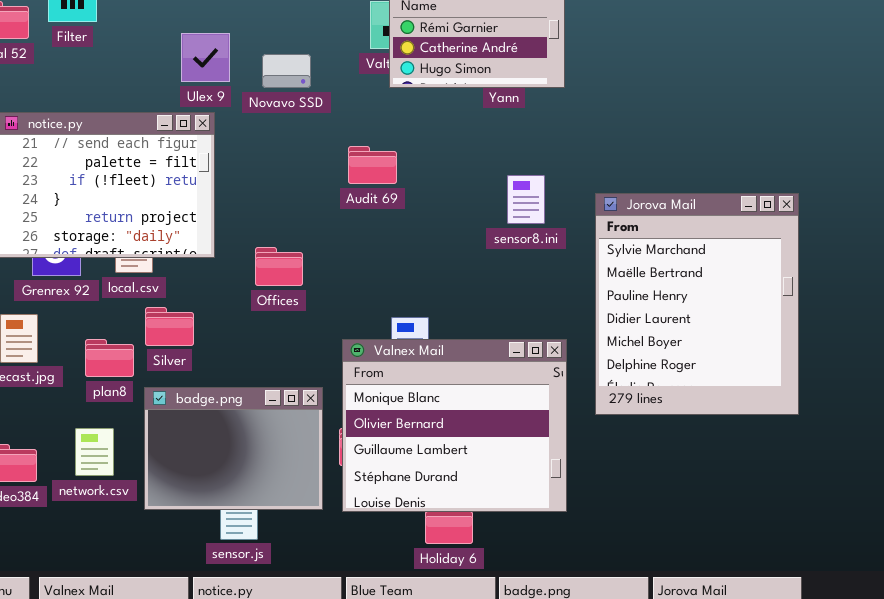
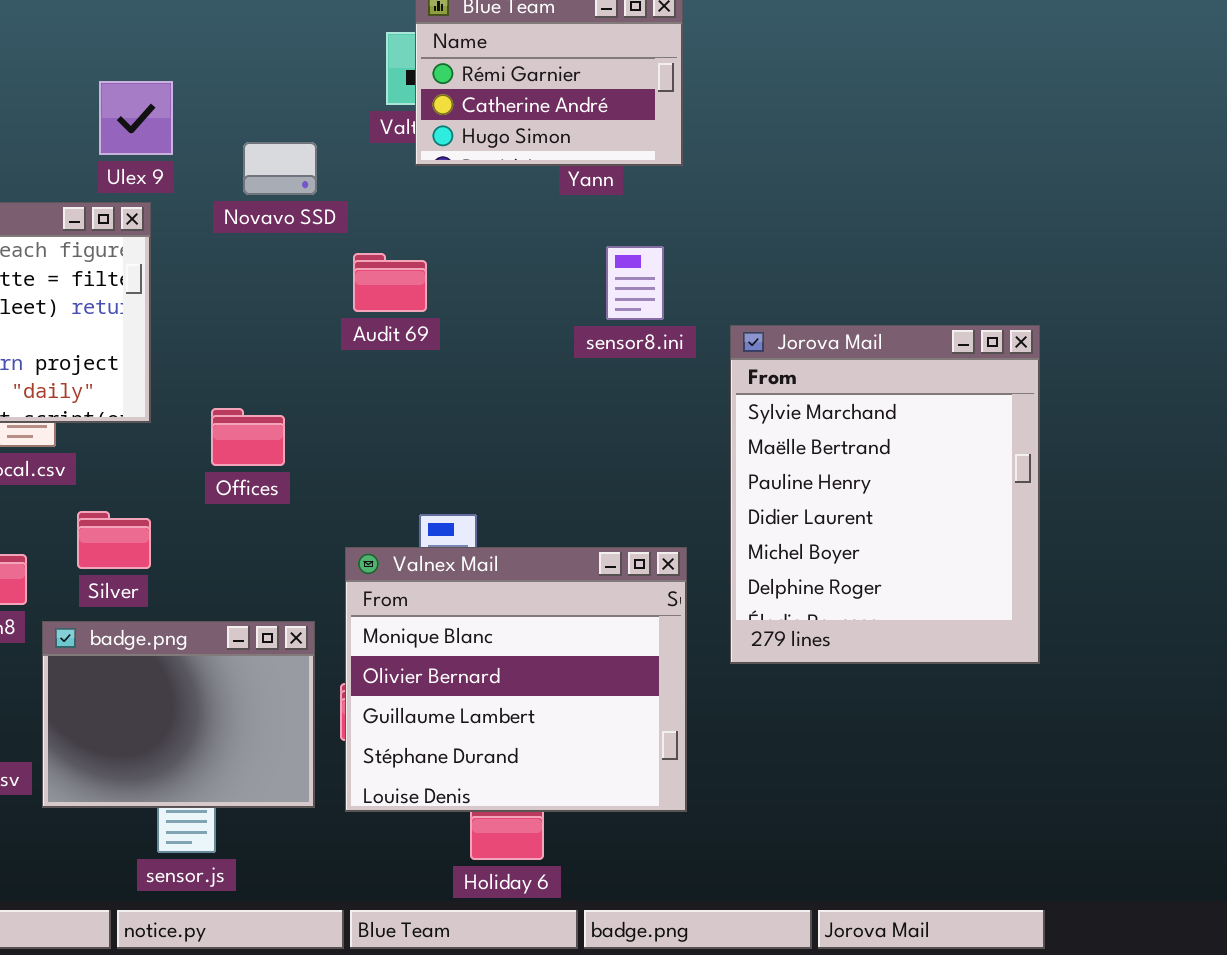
Novavo SSD: [262,54,311,88] -> [243,142,317,195], moved
sensor8.ini: [507,175,545,224] -> [606,246,664,320], moved
Silver: [145,307,194,346] -> [77,511,151,569], moved

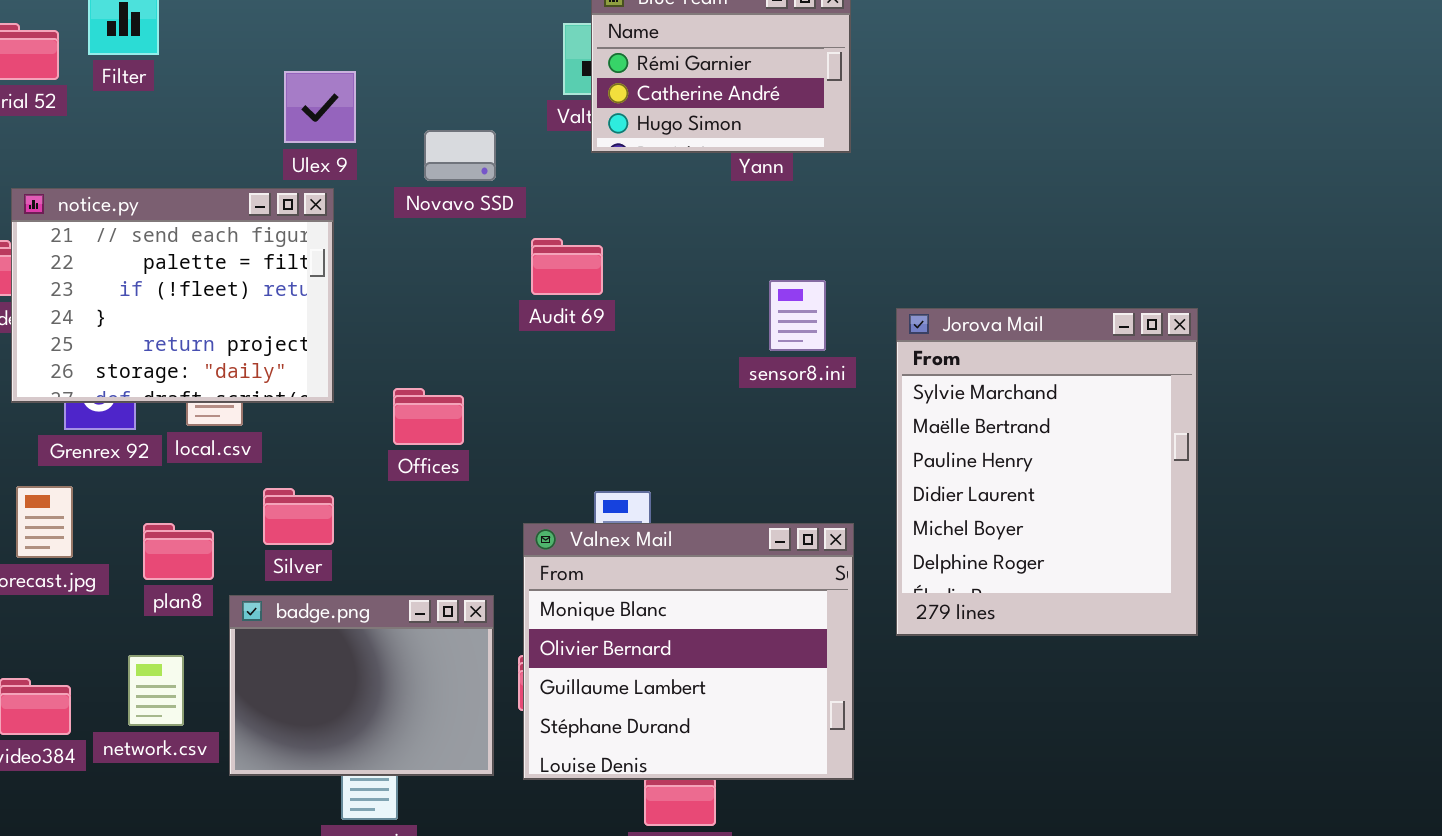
sensor8.ini: [606,246,664,320] -> [769,280,826,351], moved

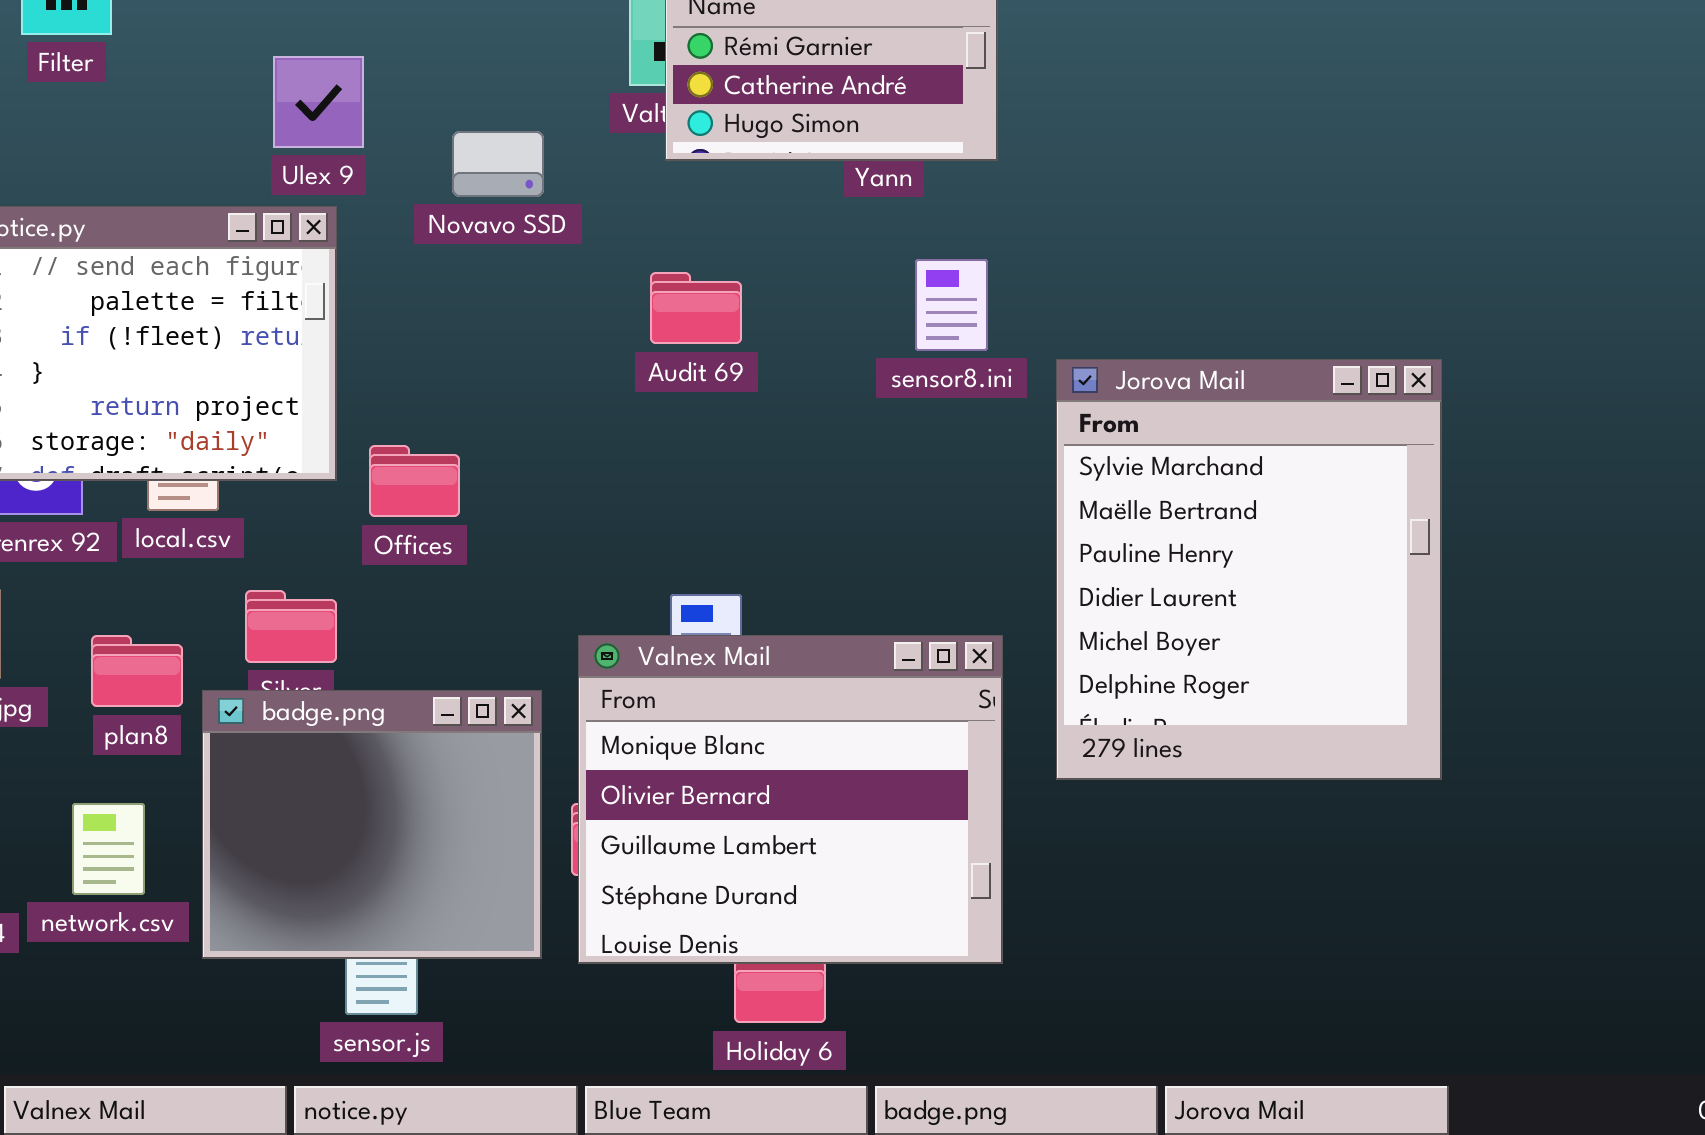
Audit 69: [531,238,603,295] -> [650,272,742,344], moved
sensor8.ini: [769,280,826,351] -> [915,259,988,351], moved
Offices: [393,388,464,445] -> [369,445,460,517], moved
badge.png: [229,595,494,776] -> [202,690,542,959], resized

